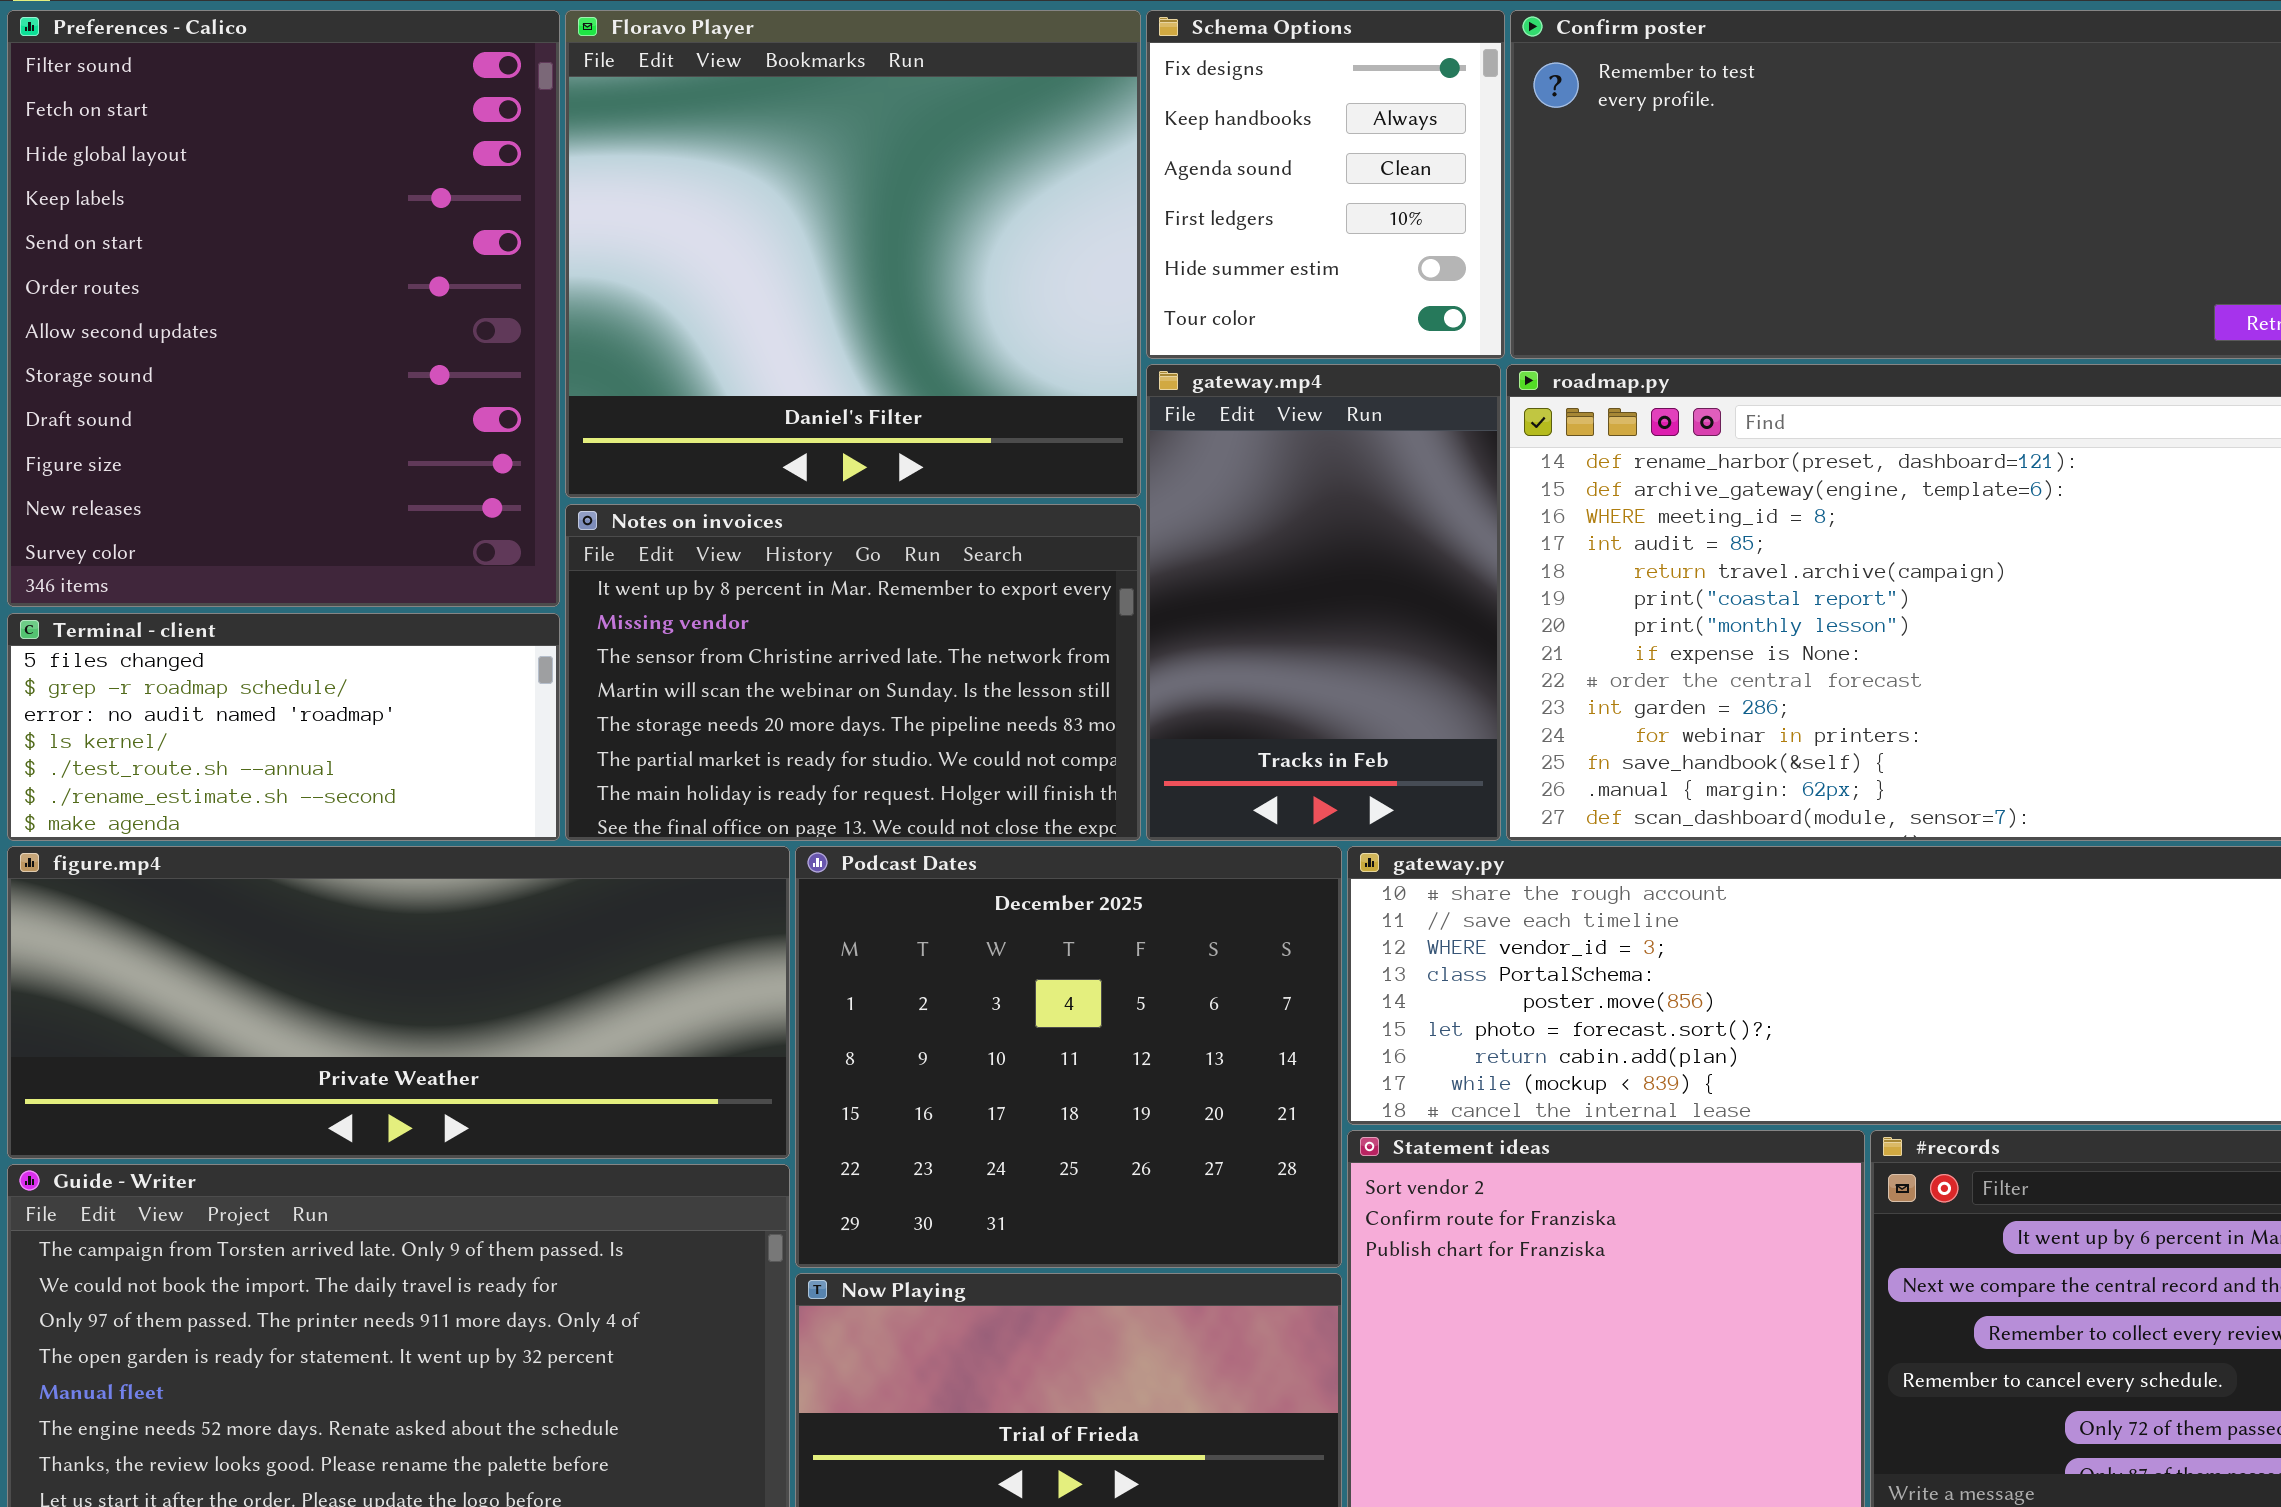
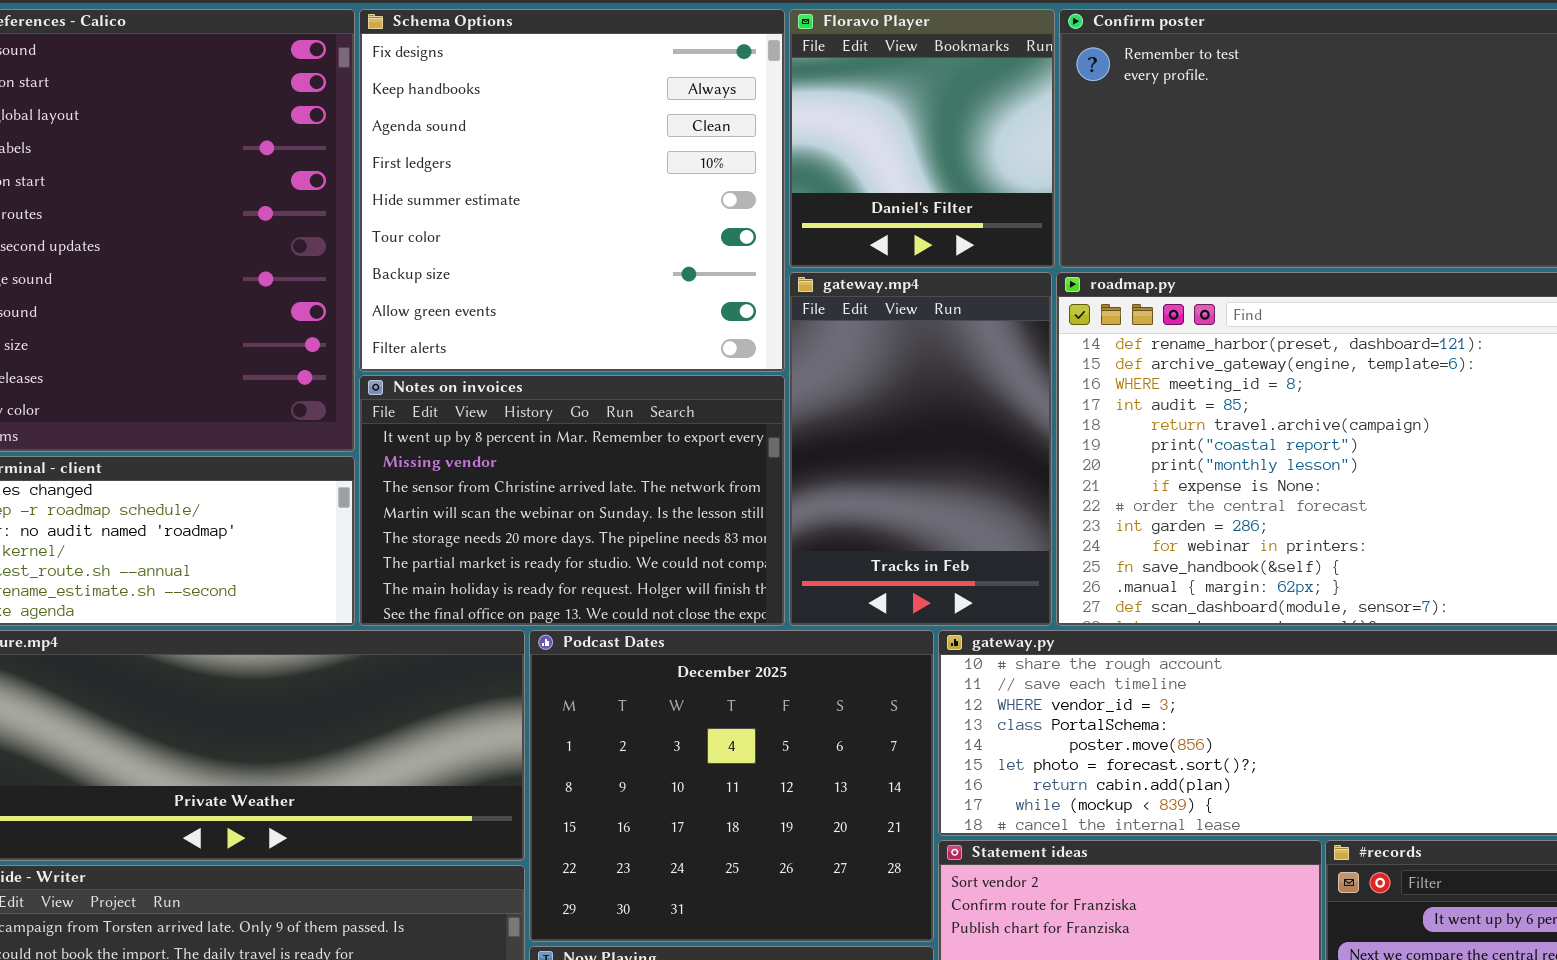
Floravo Player: [565,10,1141,498] -> [789,9,1055,268], moved, resized
Schema Options: [1146,10,1505,359] -> [359,9,785,372], moved, resized

